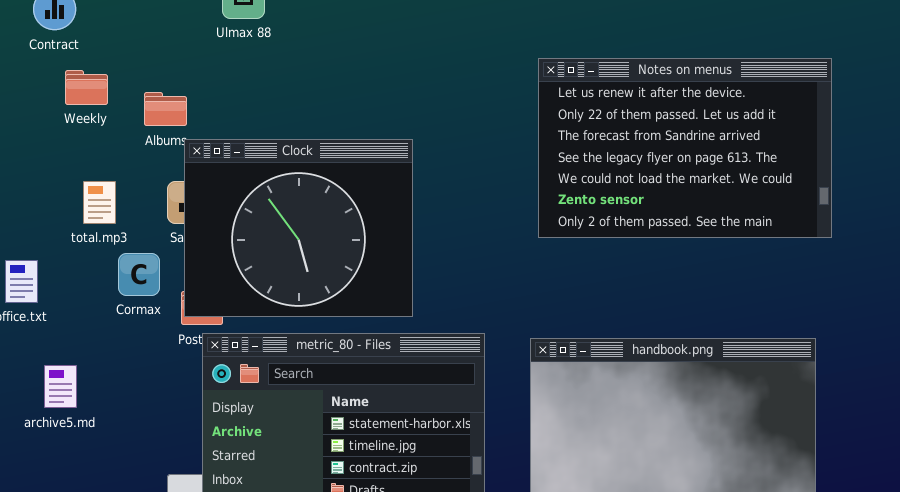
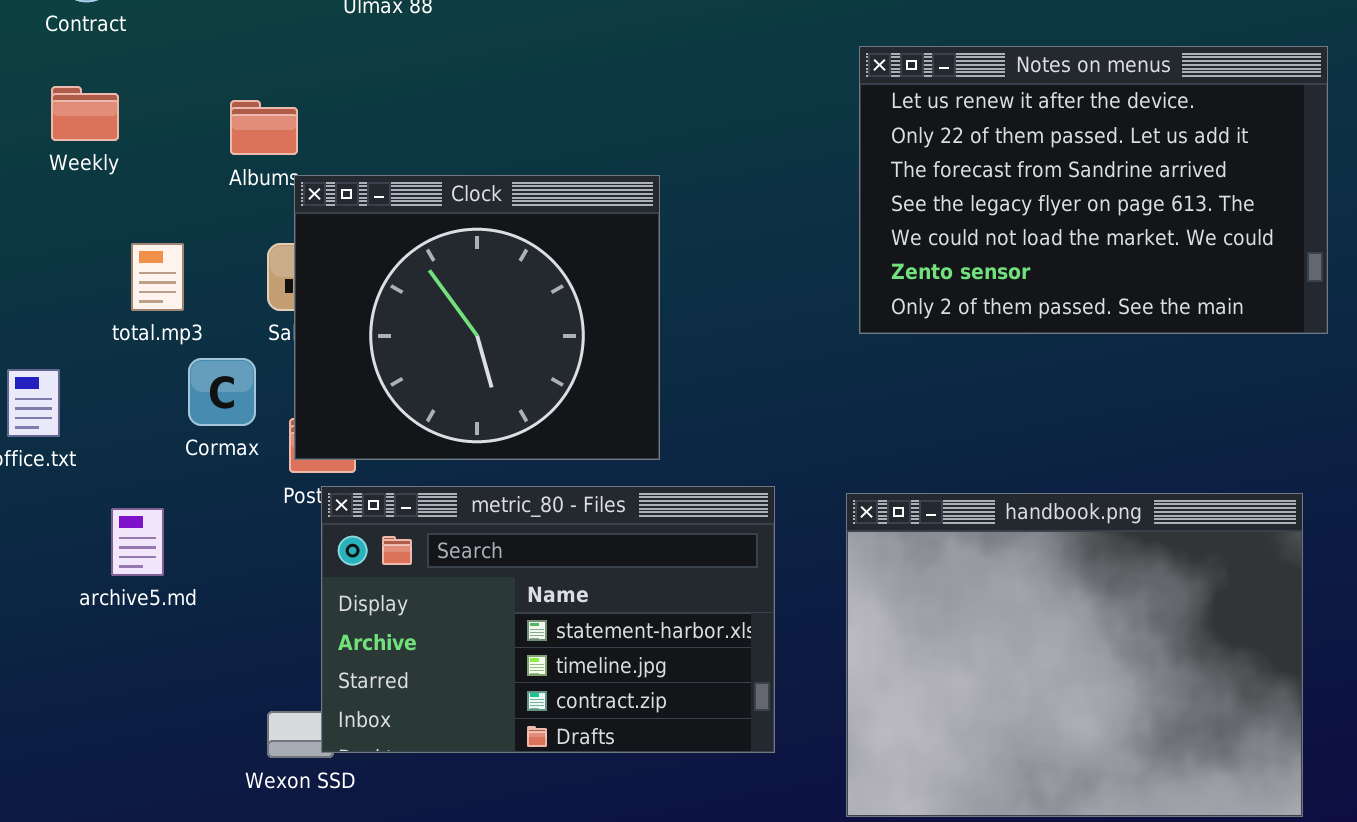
Weekly: [65,70,108,105] -> [51,86,119,141], moved
archive5.md: [44,365,77,408] -> [111,508,164,576], moved

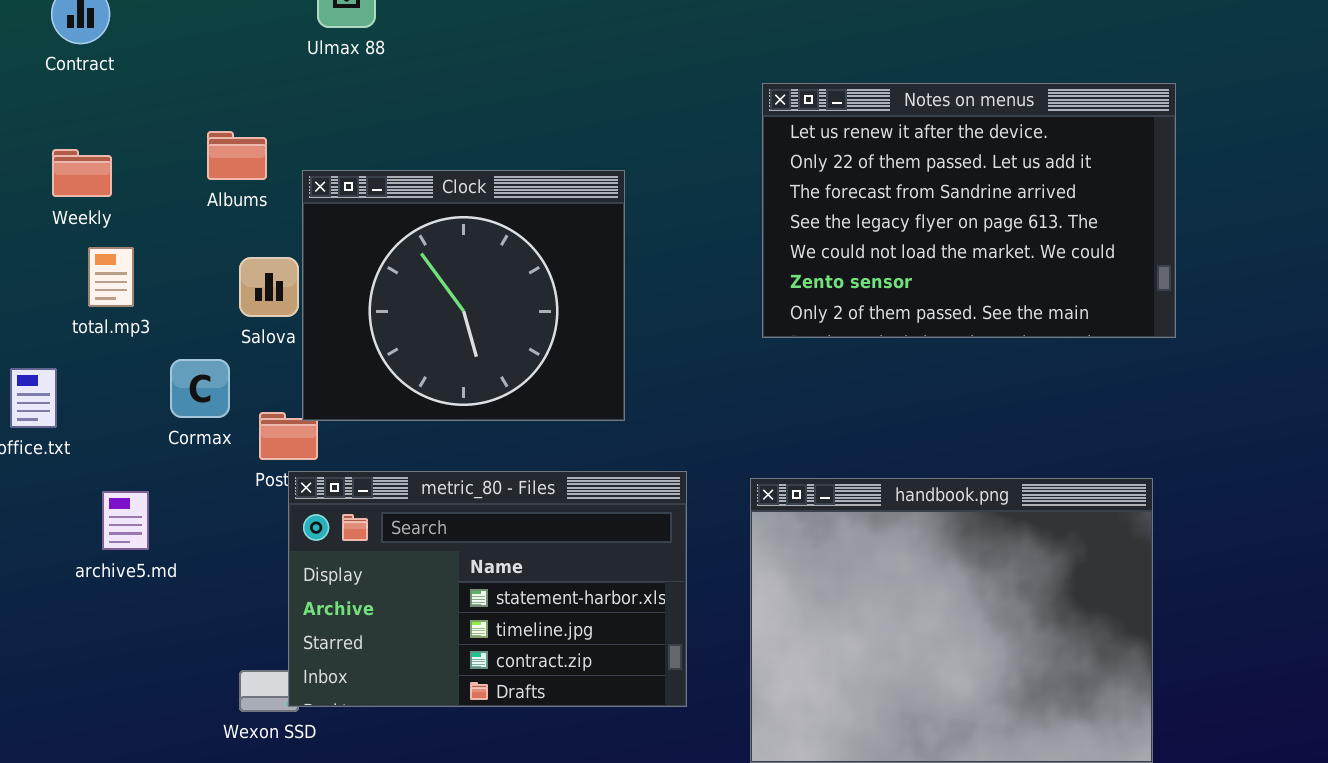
Weekly: [51,86,119,141] -> [52,149,112,197], moved
Clock: [294,175,660,460] -> [302,170,625,421], moved
total.mp3: [131,243,184,311] -> [88,247,134,307], moved

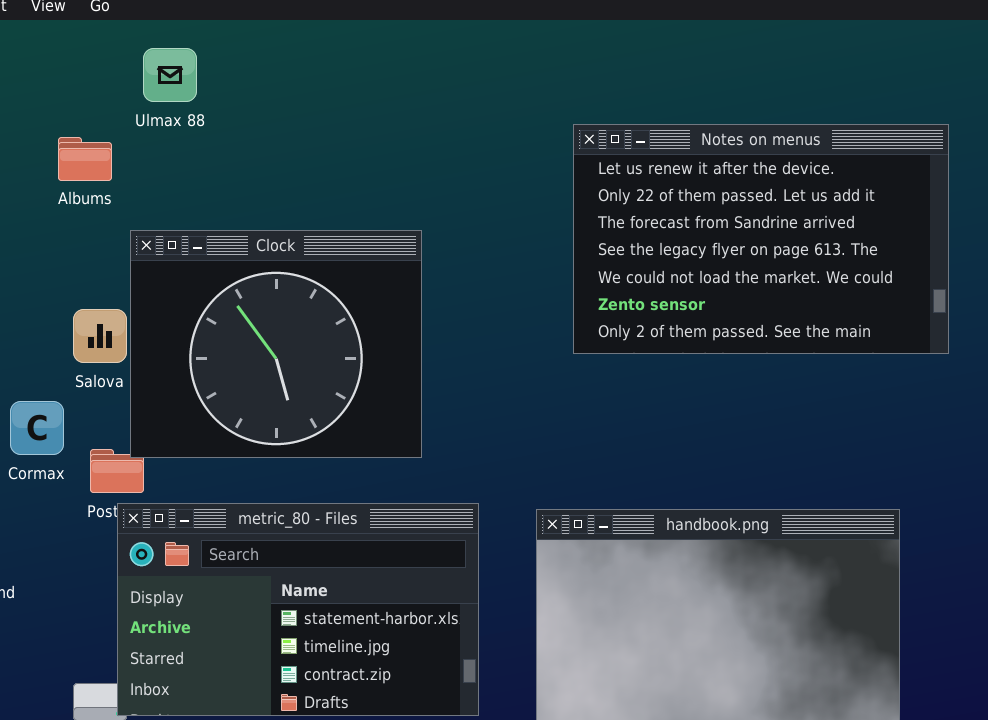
Notes on menus: [762,83,1176,338] -> [573,124,949,354], moved
Albums: [207,131,267,180] -> [58,137,112,181], moved

